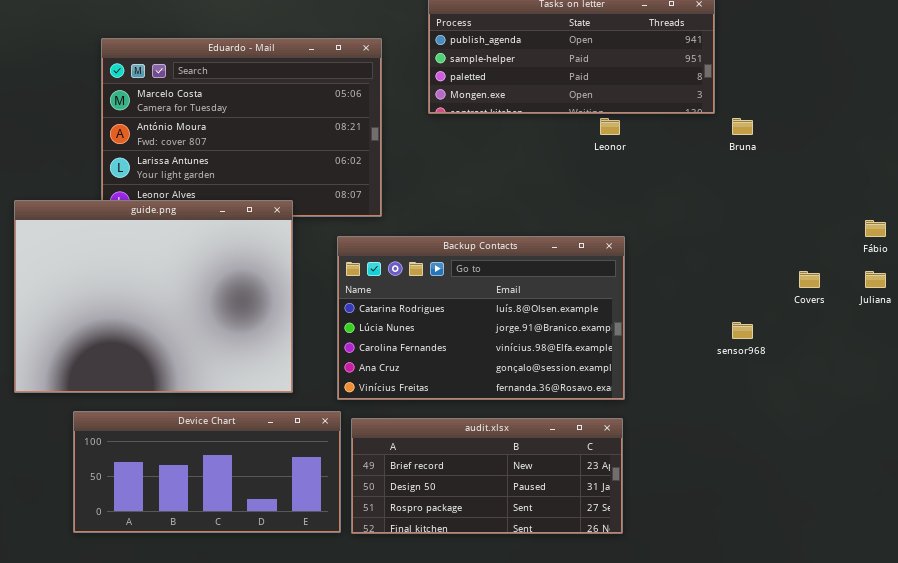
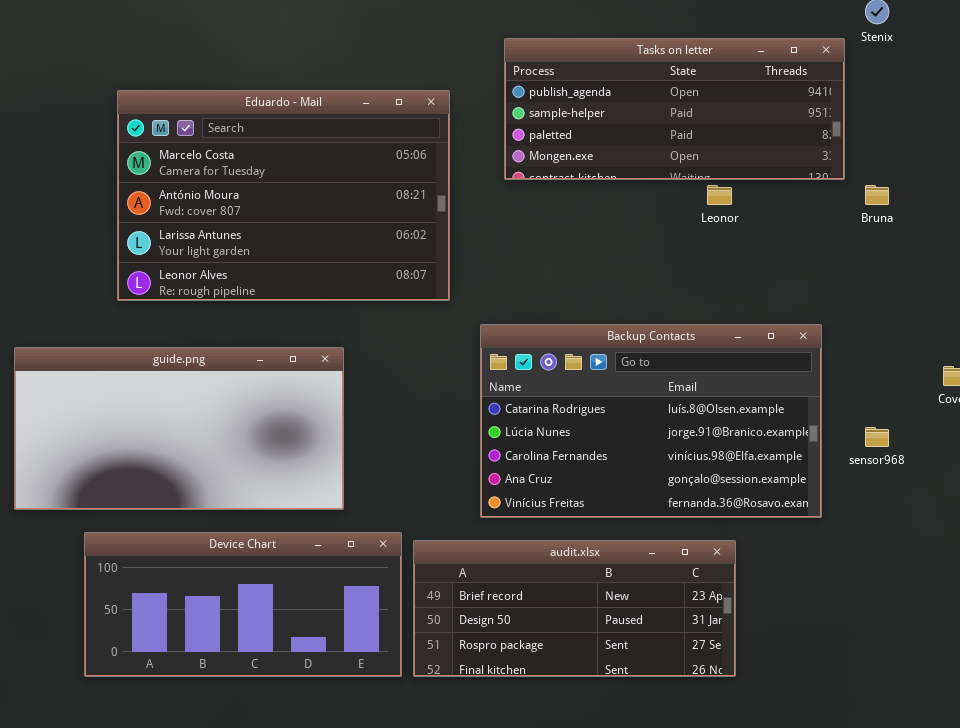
guide.png: [14,200,293,393] -> [14,347,344,510], resized
Backup Contacts: [337,236,625,400] -> [480,324,822,518], moved

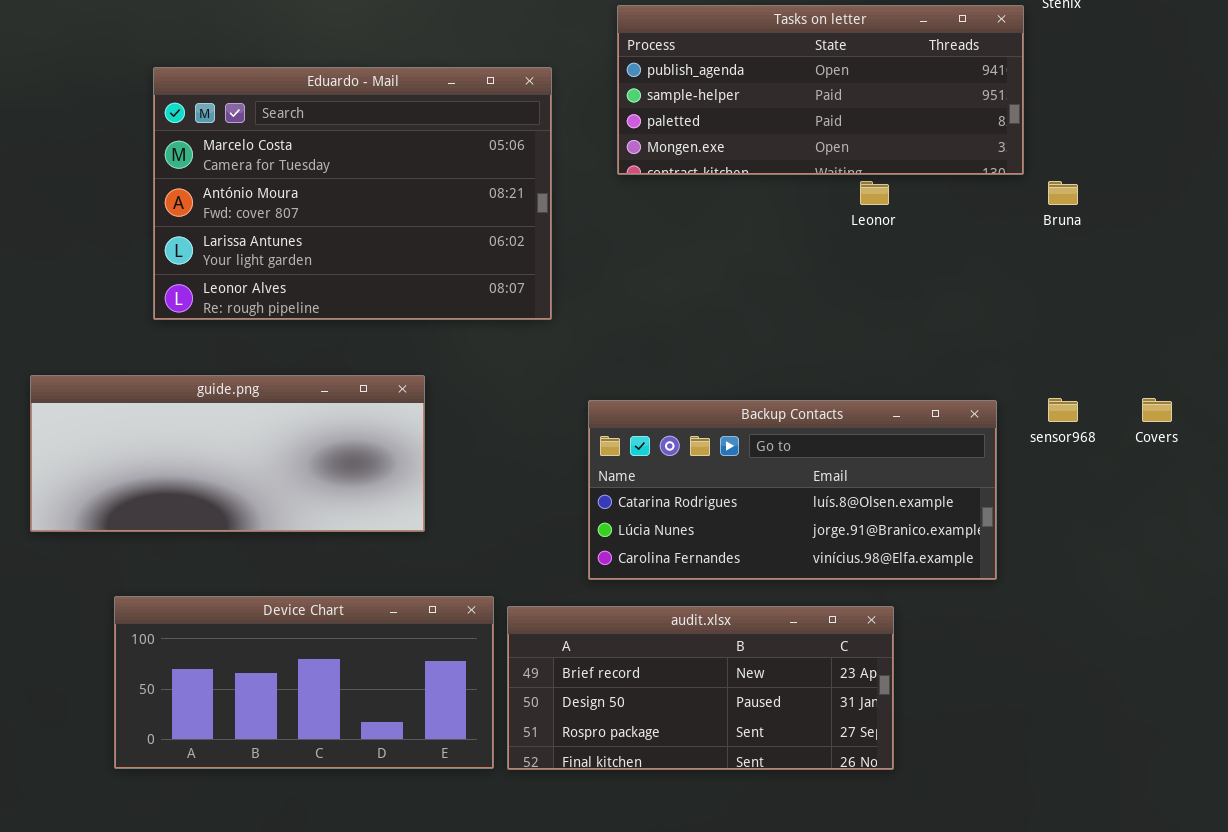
Backup Contacts: [480,324,822,518] -> [588,400,997,580], resized
guide.png: [14,347,344,510] -> [30,375,425,532], resized
sensor968: [865,427,889,447] -> [1048,398,1078,422], moved

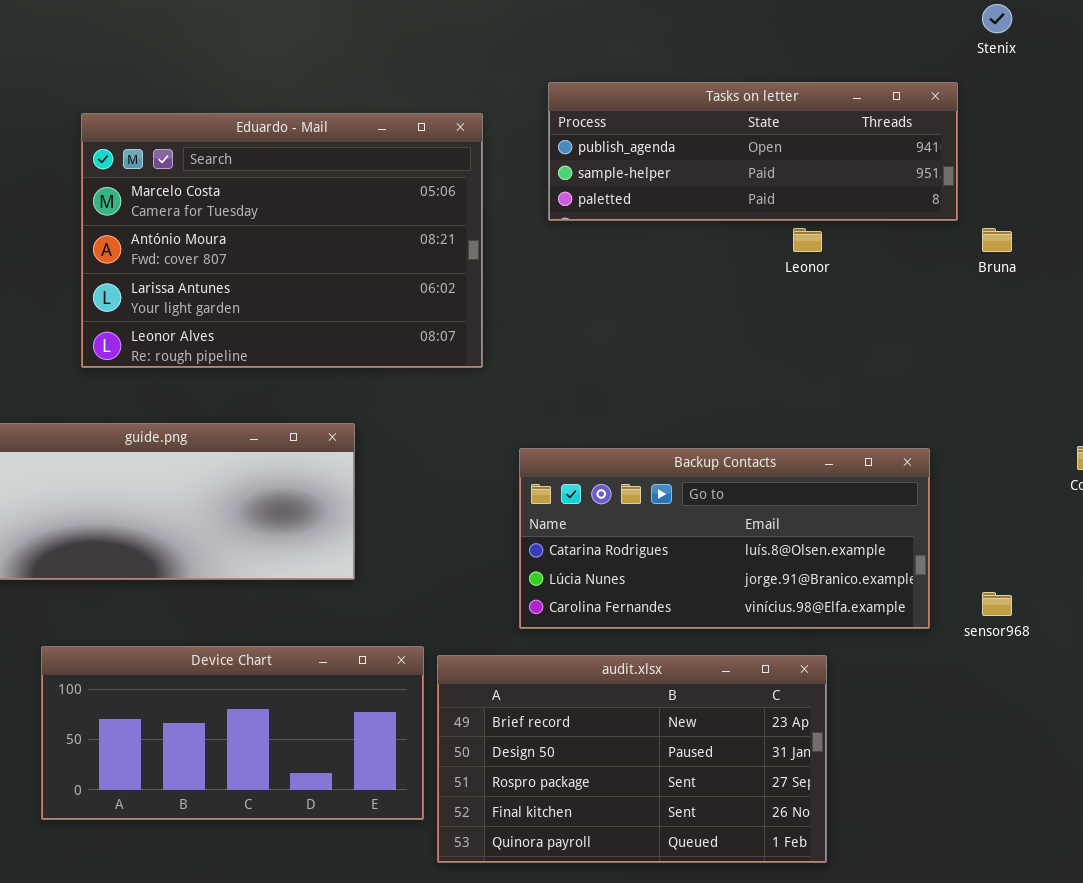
Tasks on letter: [617,5,1024,175] -> [548,82,958,221], resized
sensor968: [1048,398,1078,422] -> [982,592,1012,616], moved
audit.xlsx: [507,606,894,770] -> [437,655,827,863], resized

